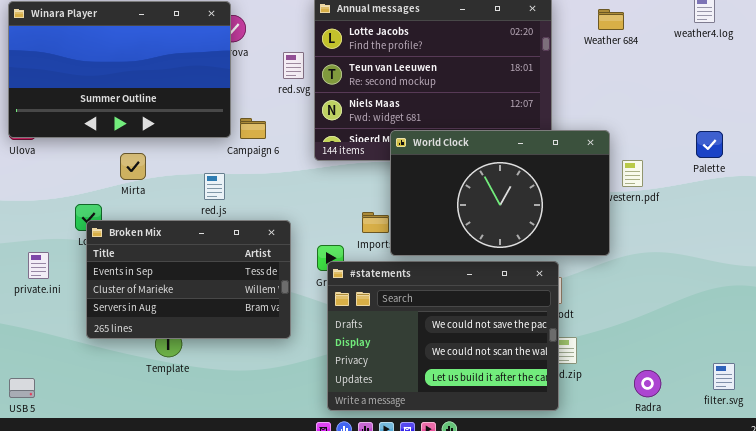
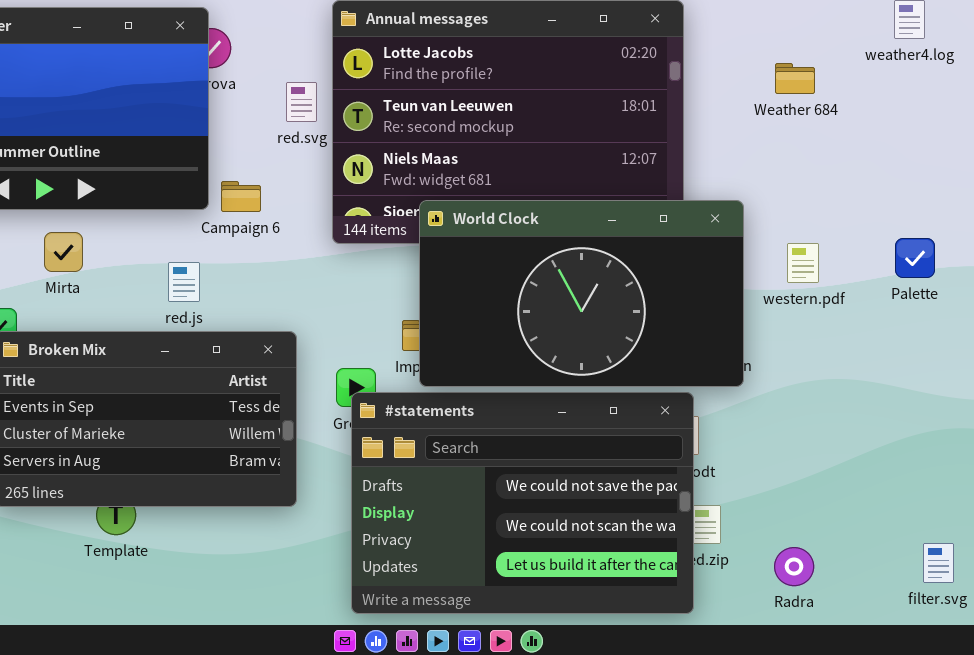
Weather 684: [598,9,624,30] -> [775,63,815,94], moved
World Clock: [390,130,610,256] -> [419,200,744,387], moved
Palette: [696,131,723,158] -> [895,238,935,278], moved
Radra: [634,370,661,397] -> [774,547,814,586], moved

